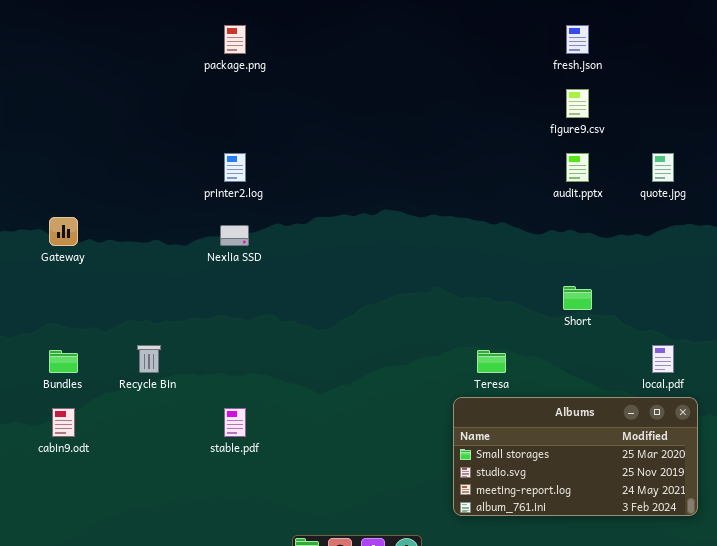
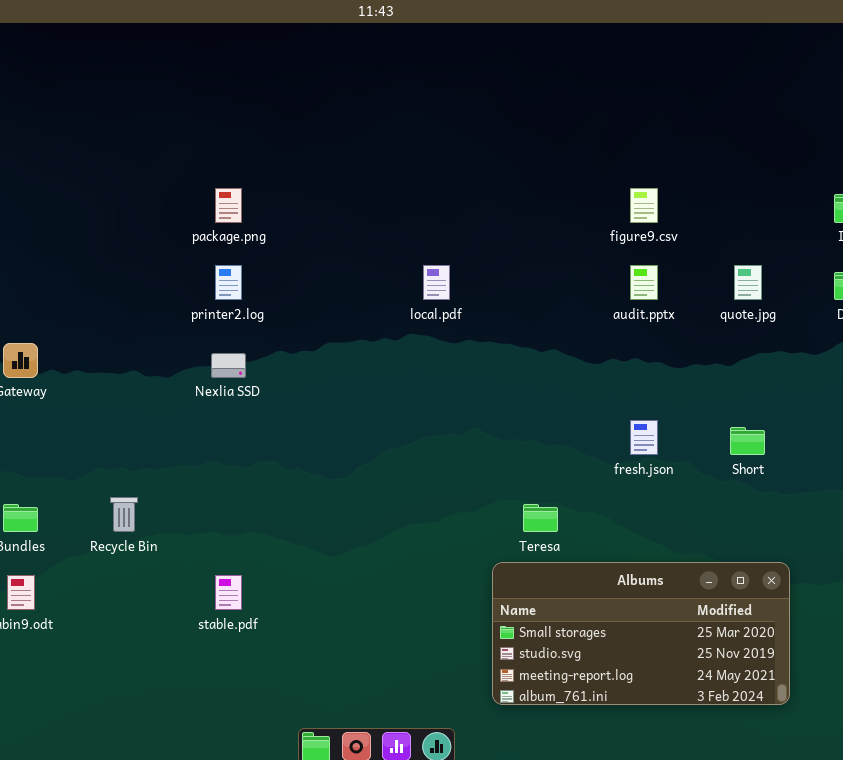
package.png: [224,25,246,54] -> [215,188,242,223], moved
fresh.json: [566,25,589,54] -> [630,420,658,455], moved
Short: [563,286,592,310] -> [730,427,765,455], moved
local.pdf: [652,345,674,373] -> [423,265,450,300], moved

